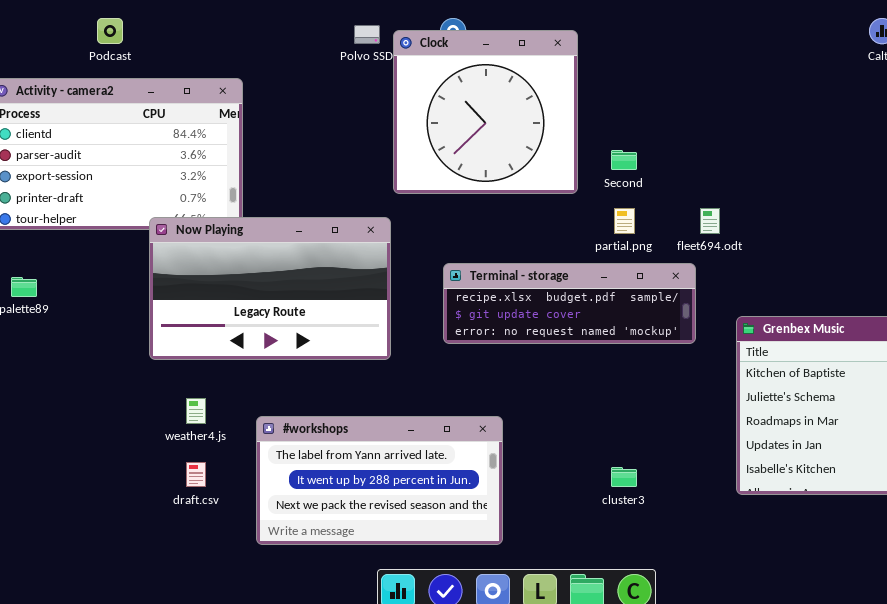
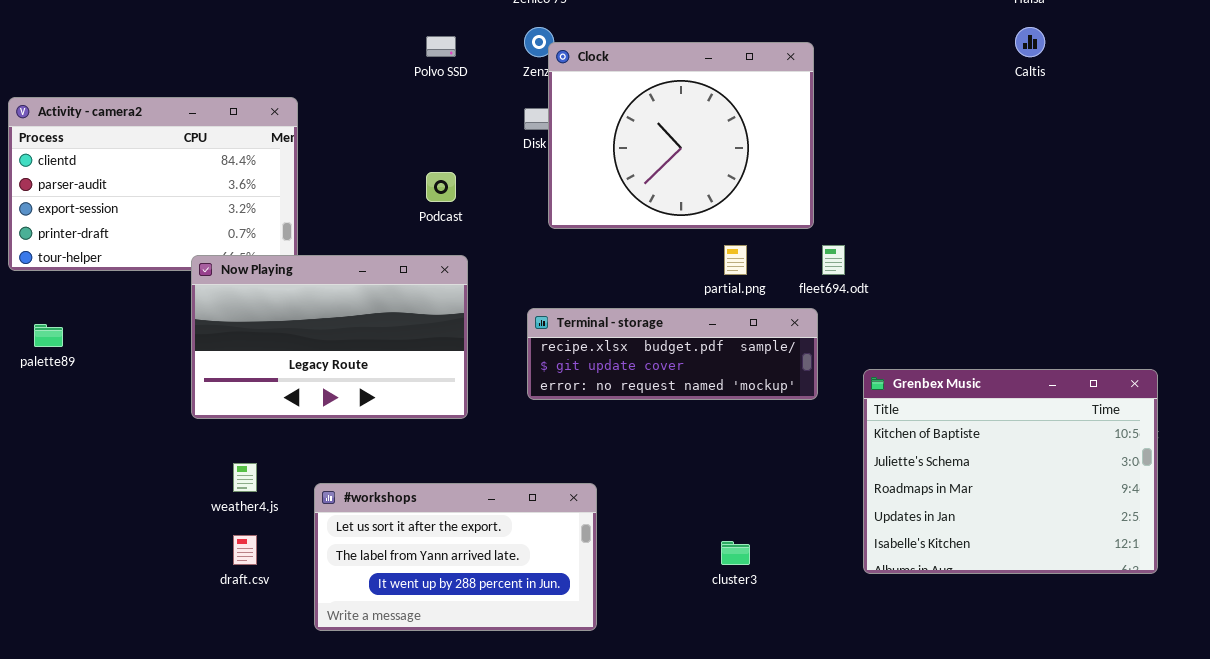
Podcast: [97,18,123,44] -> [426,172,456,202], moved
Clock: [393,30,578,194] -> [548,42,814,229], moved, resized
#workshops: [256,416,503,545] -> [314,483,597,631], scrolled up 1 row

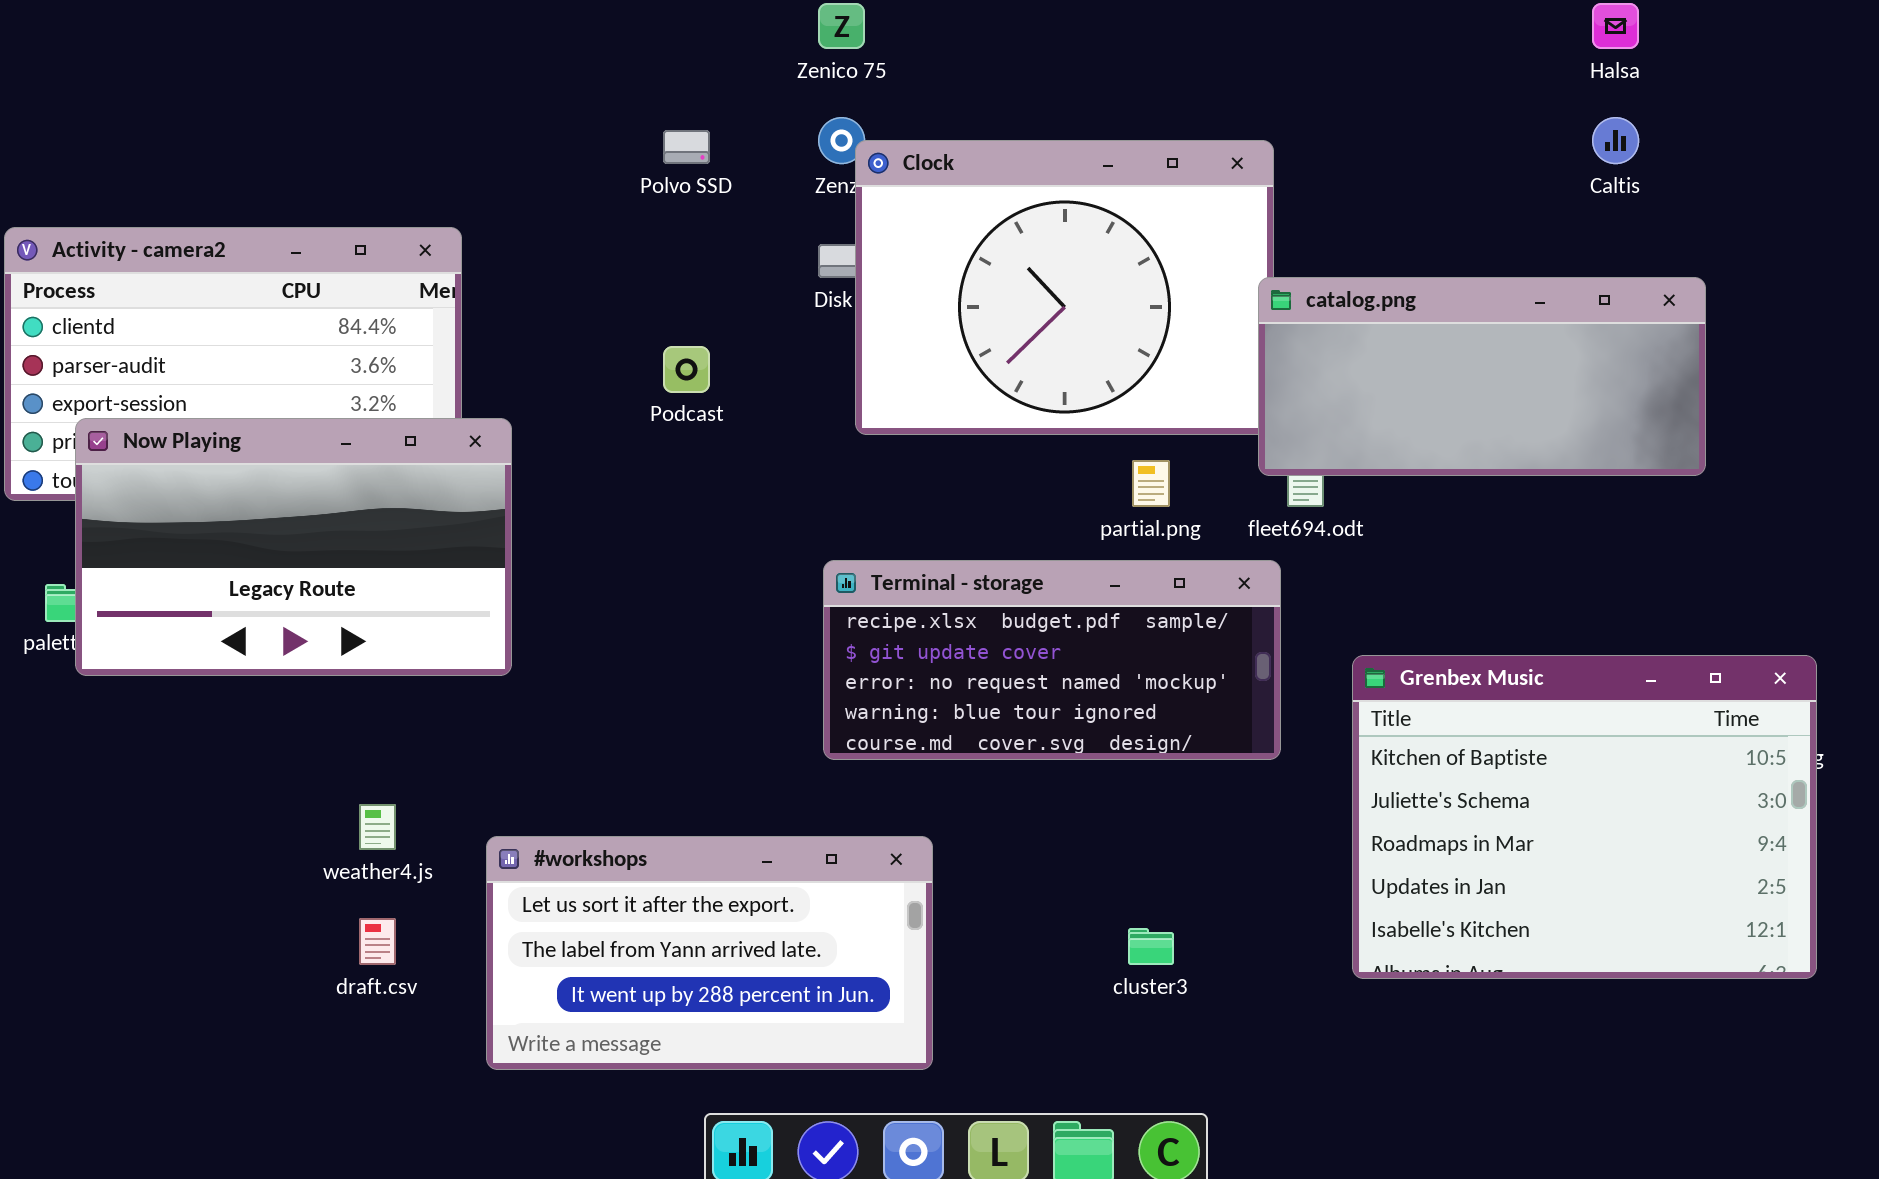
catalog.png: none -> [1258,277,1706,476], opened
Now Playing: [191,255,468,419] -> [75,418,512,676], moved
Terminal - storage: [527,308,818,400] -> [823,560,1281,760], resized

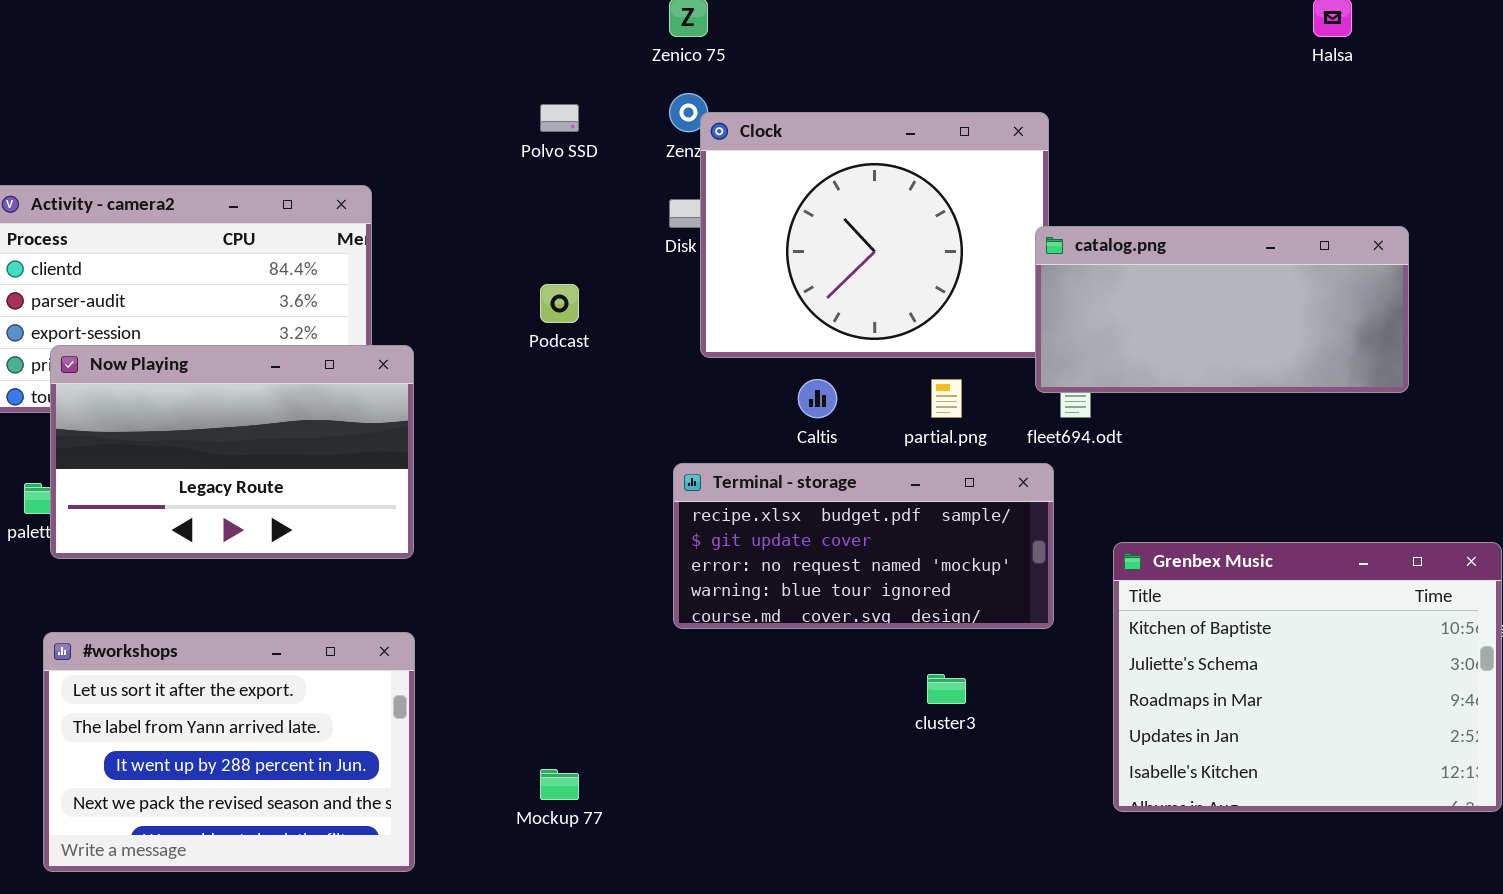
Caltis: [1592,117,1639,164] -> [798,379,837,418], moved
#workshops: [486,836,933,1070] -> [43,632,415,872], moved, resized
cluster3: [1128,928,1174,965] -> [927,674,966,704], moved

